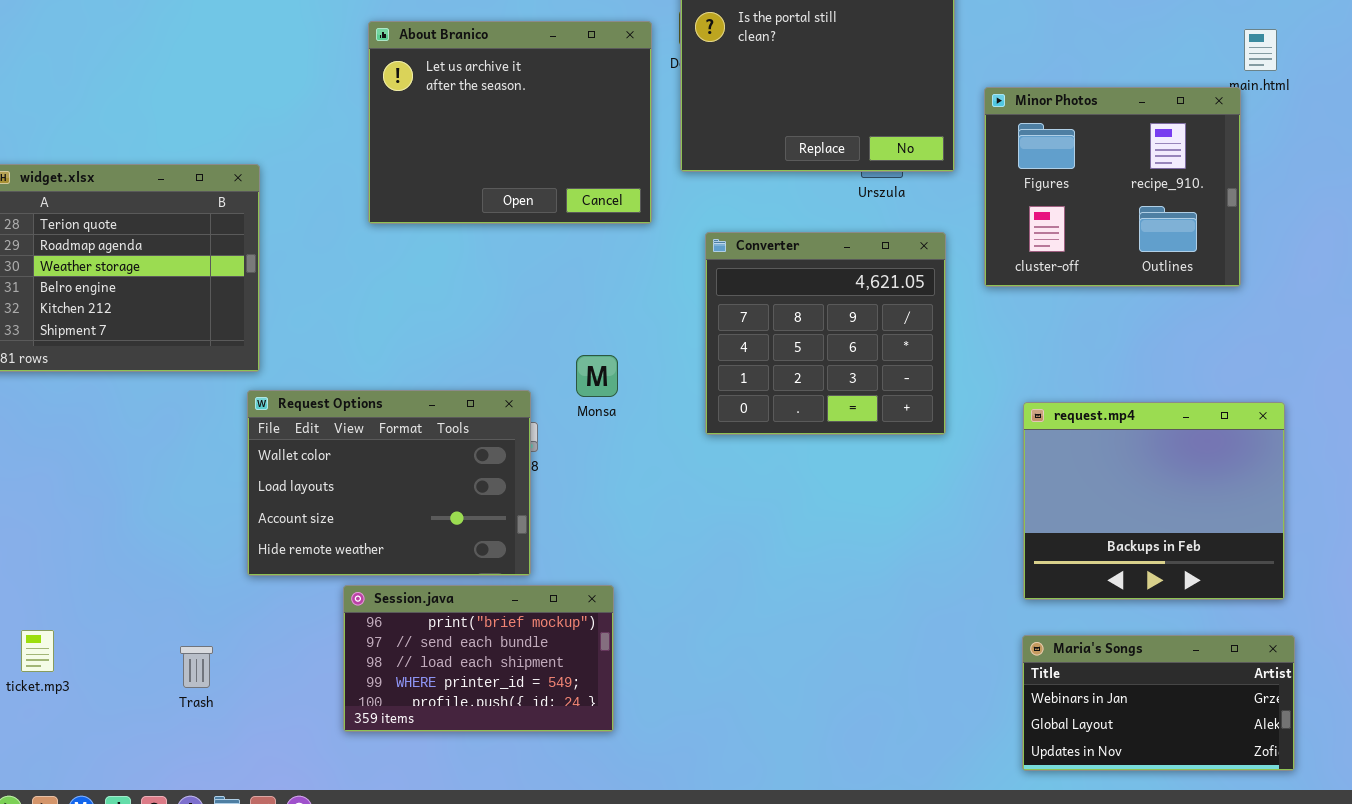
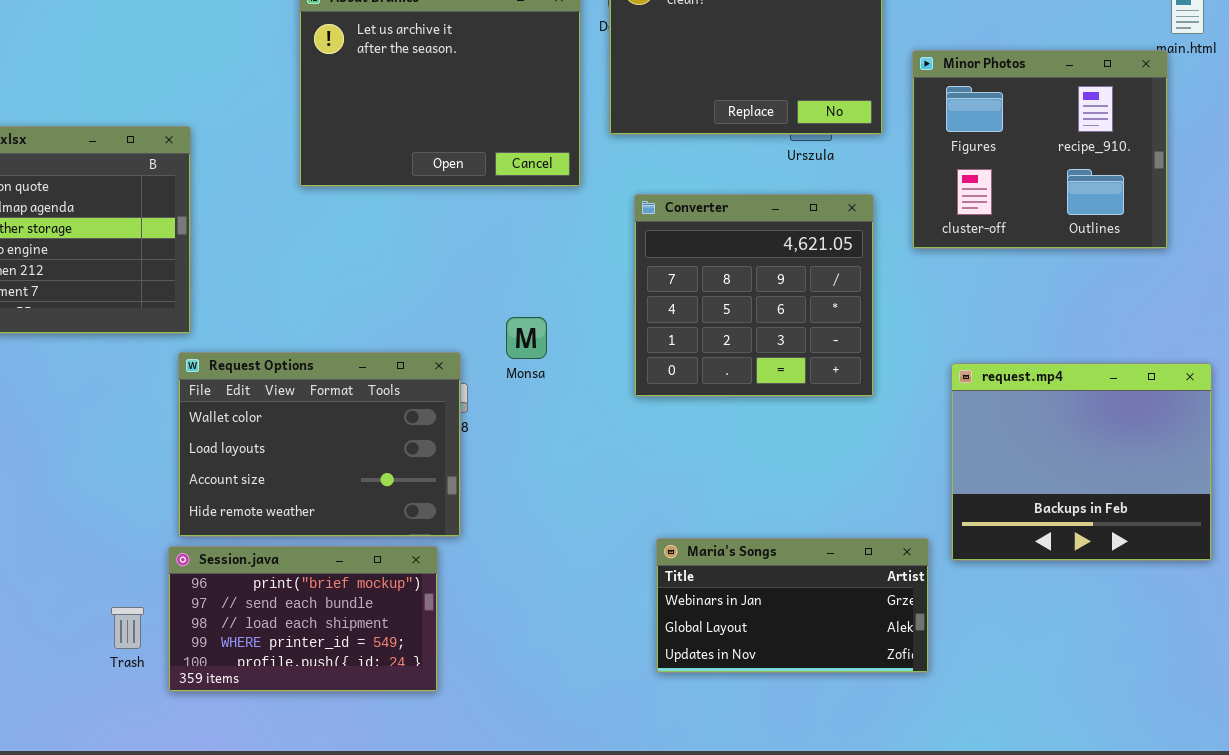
Session.java: [343,585,614,732] -> [168,546,438,692], moved
Maria's Songs: [1022,635,1295,771] -> [656,538,929,673], moved

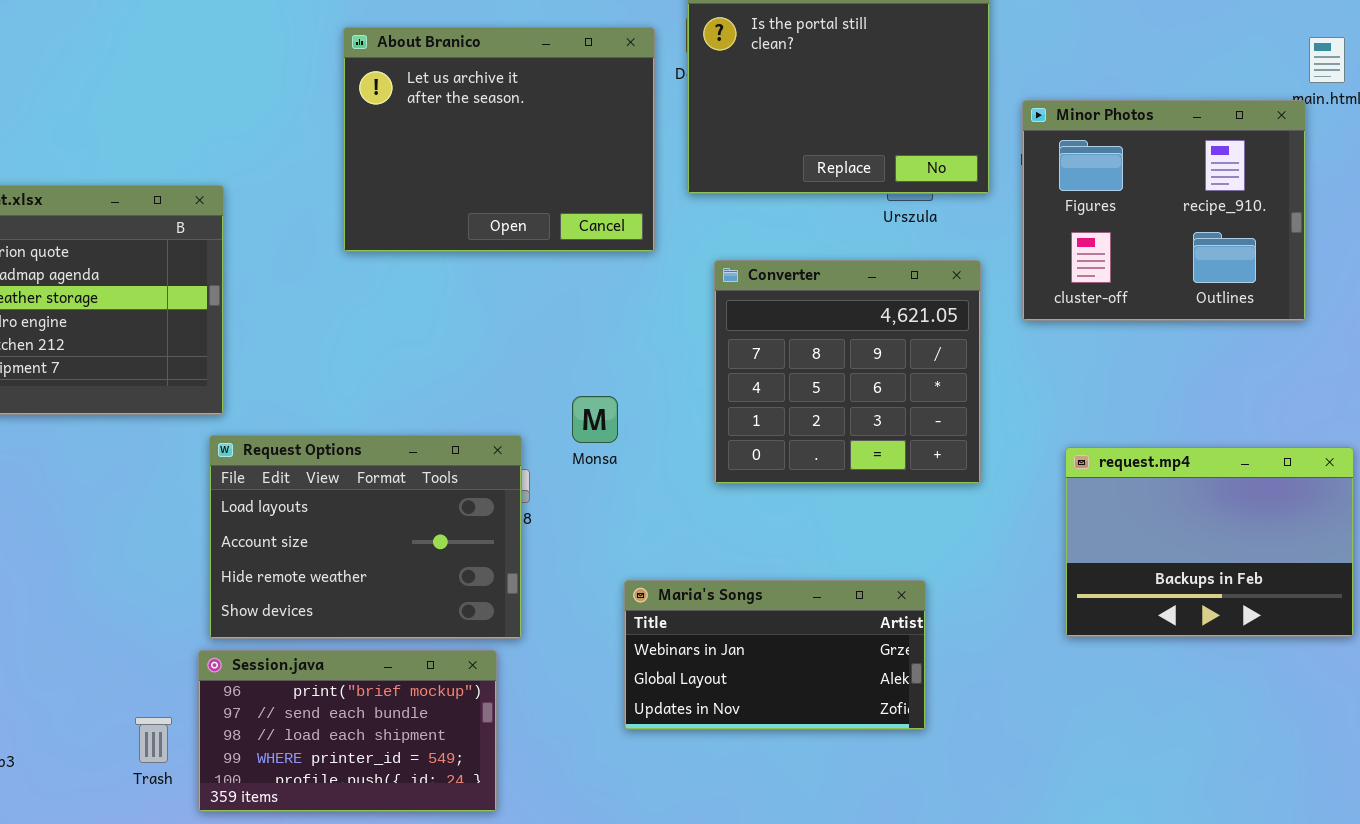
Request Options: [178,352,461,537] -> [209,435,522,639], scrolled down 1 row
request.mp4: [951,363,1212,561] -> [1065,447,1354,637], resized
Maria's Songs: [656,538,929,673] -> [624,580,926,730], moved

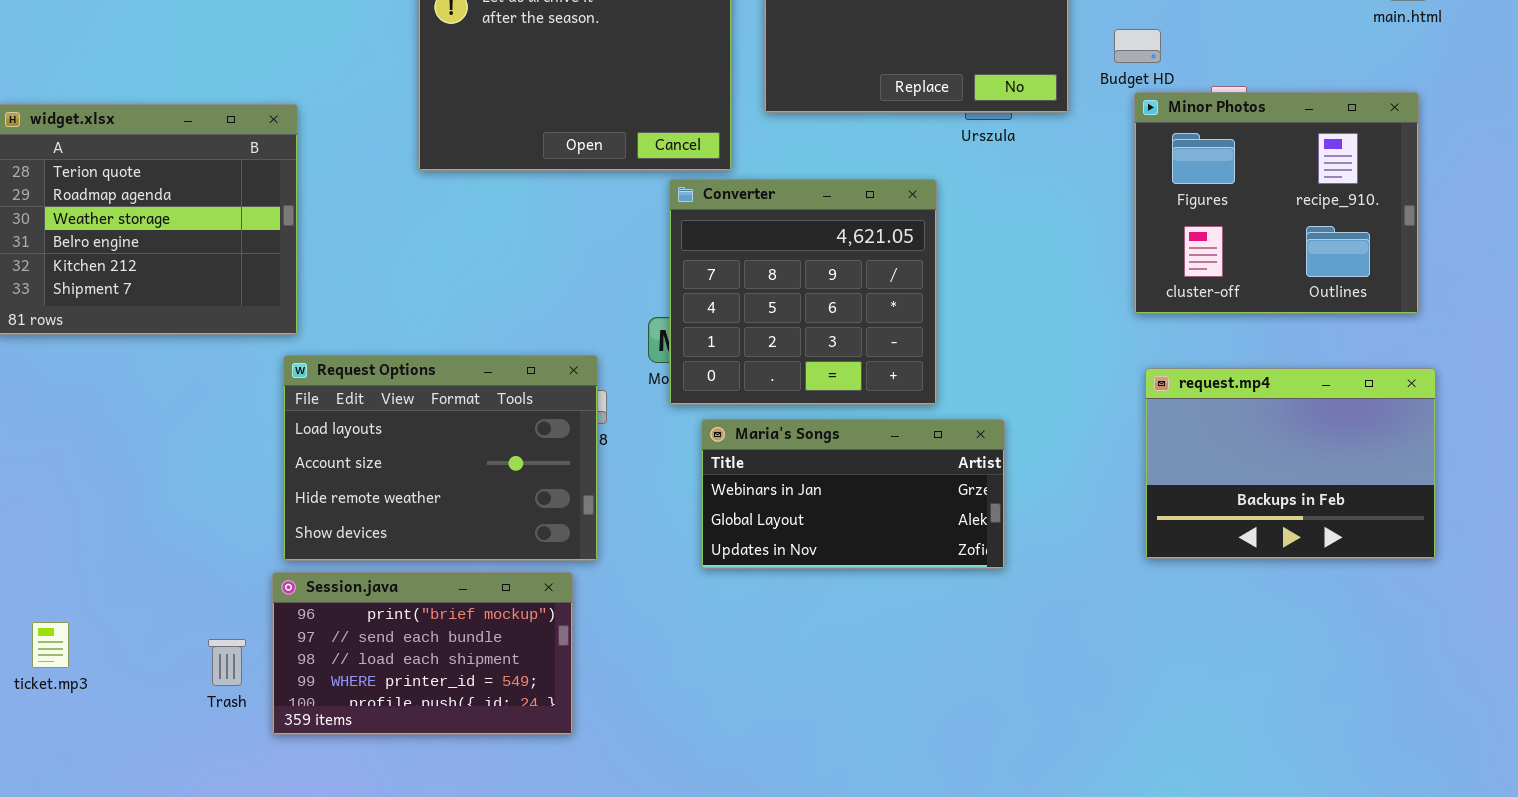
Minor Photos: [1022,100,1306,321] -> [1134,92,1419,314], moved
Converter: [714,260,981,484] -> [669,179,937,405], moved
Maria's Songs: [624,580,926,730] -> [701,419,1005,569], moved

